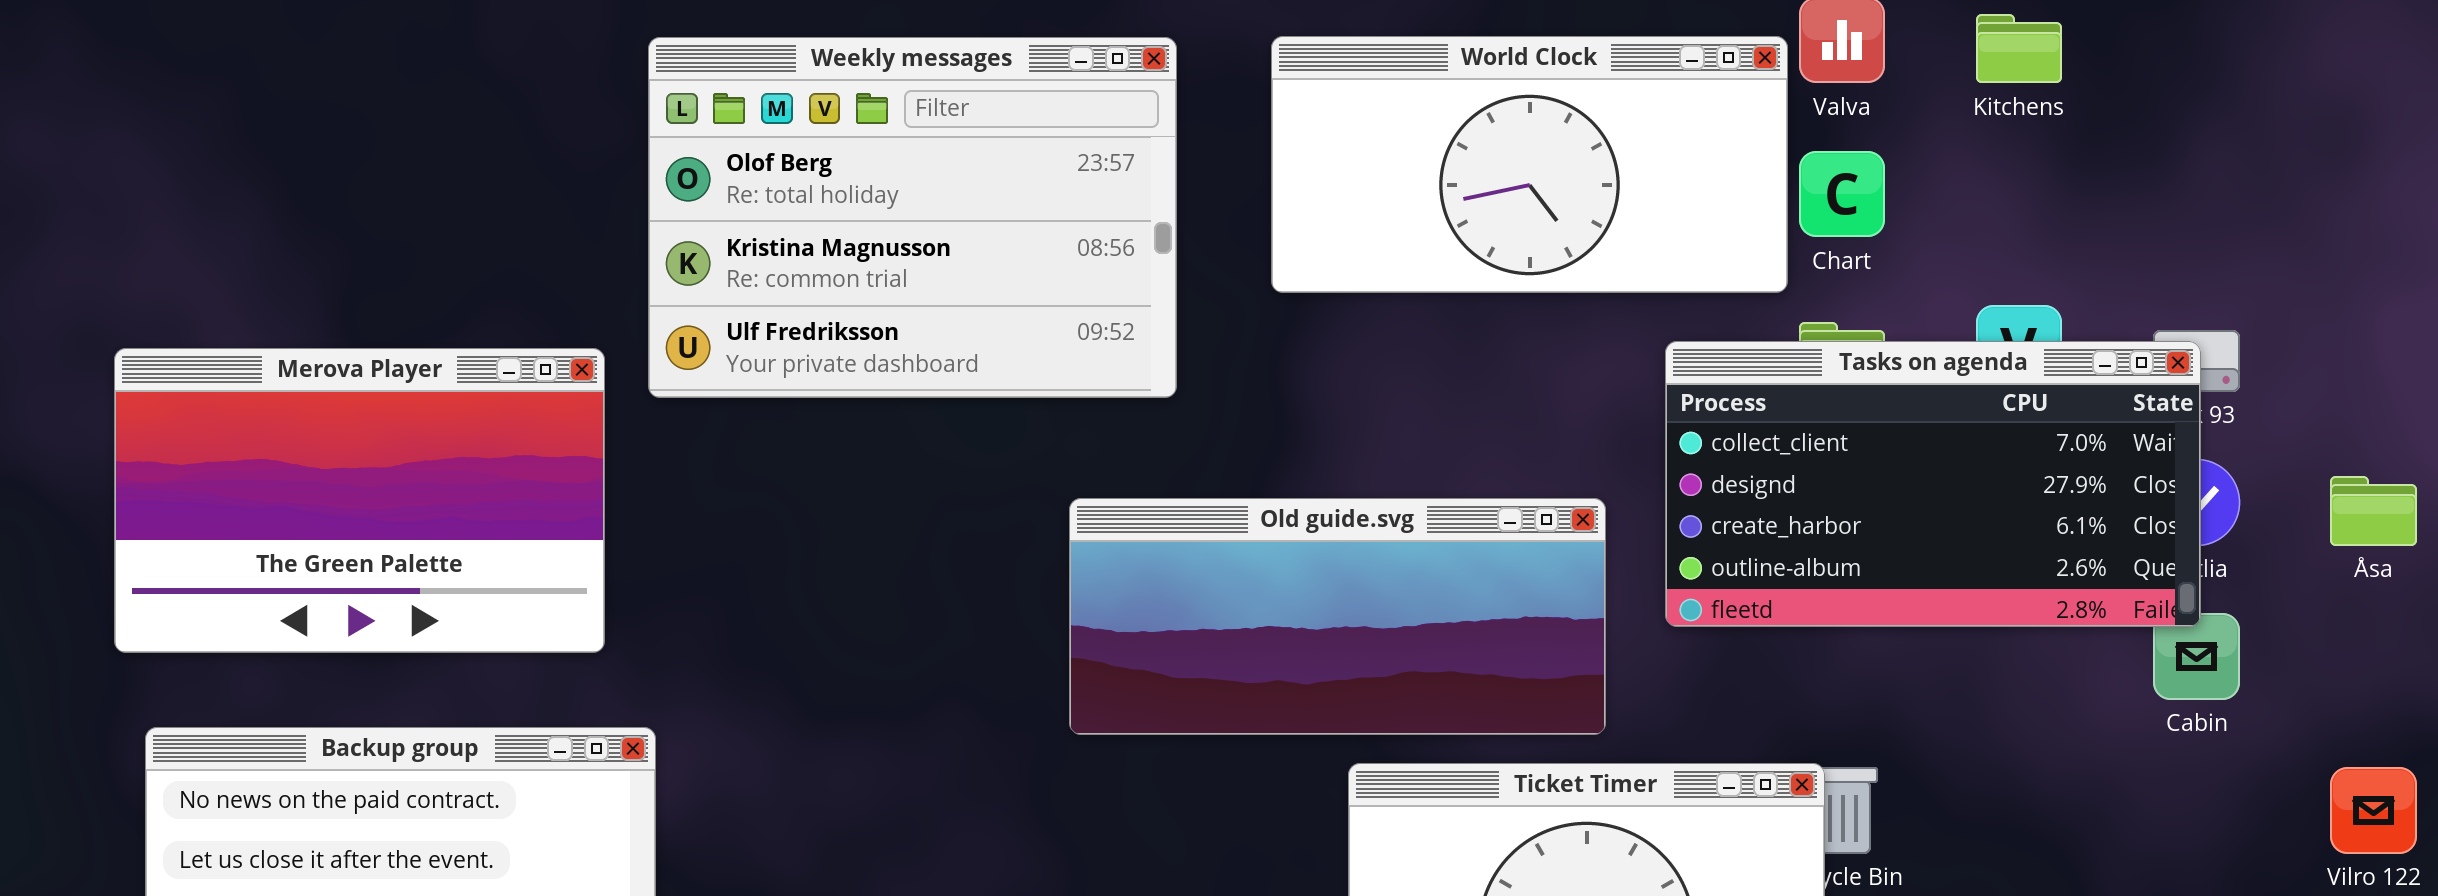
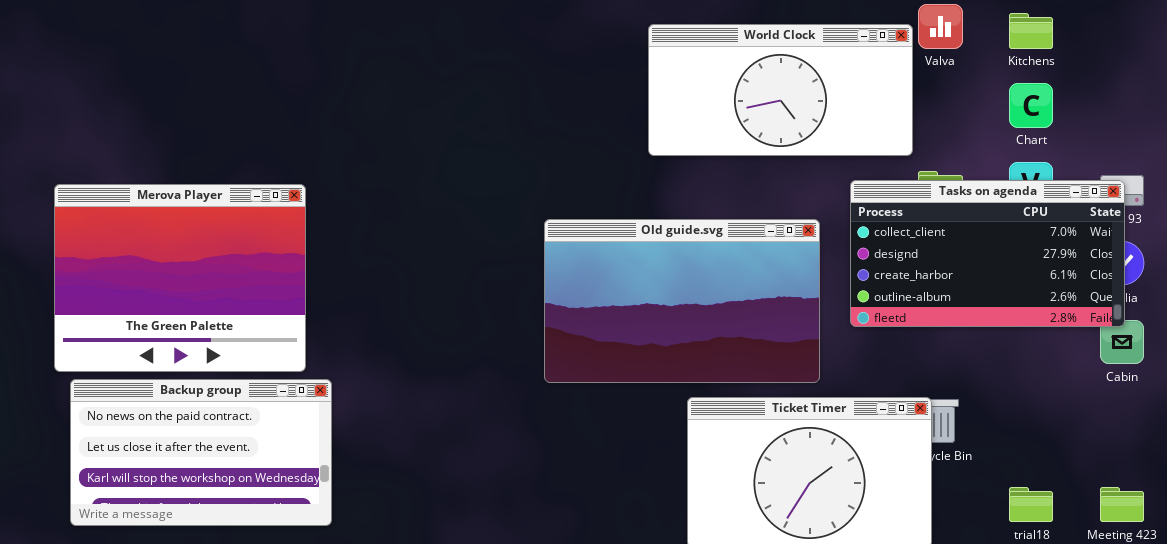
Weekly messages: [648,37,1177,398] -> none, closed
Chart: [1799,151,1885,237] -> [1009,83,1053,128], moved
Merova Player: [114,348,605,653] -> [54,184,306,372], resized
Old guide.svg: [1069,498,1606,735] -> [544,219,820,383], resized

